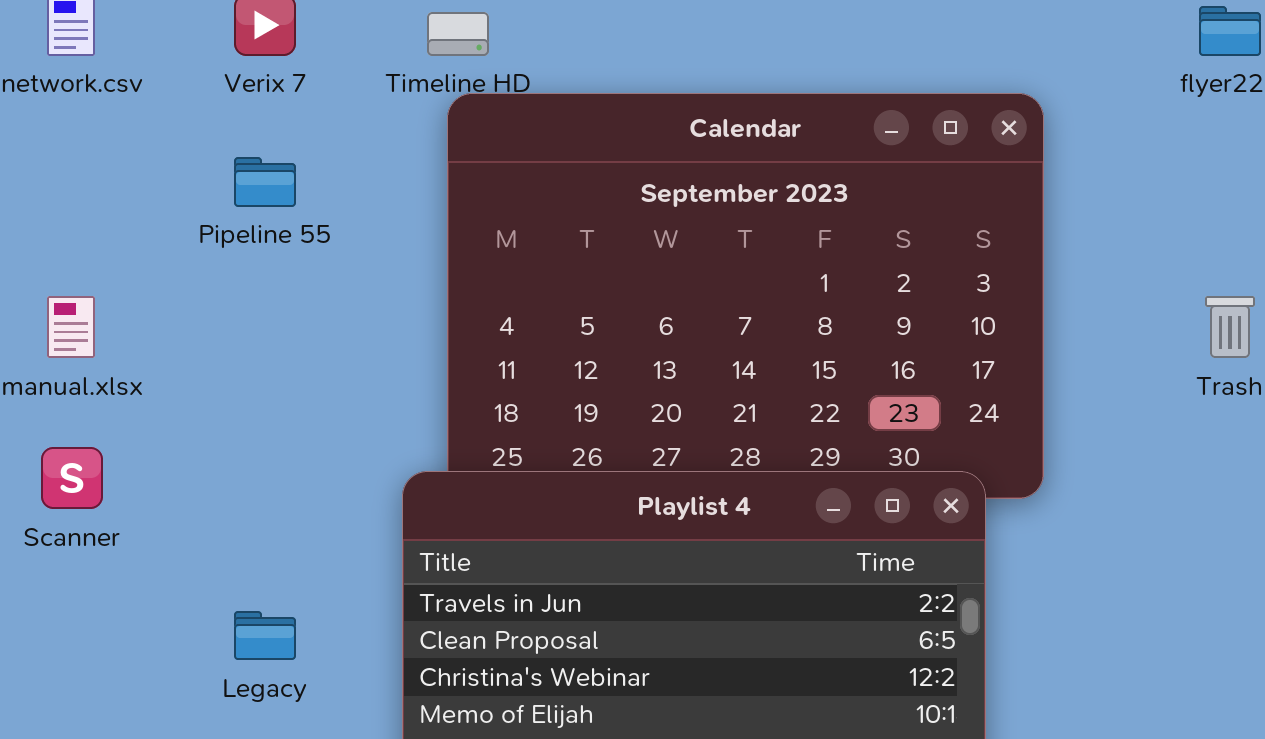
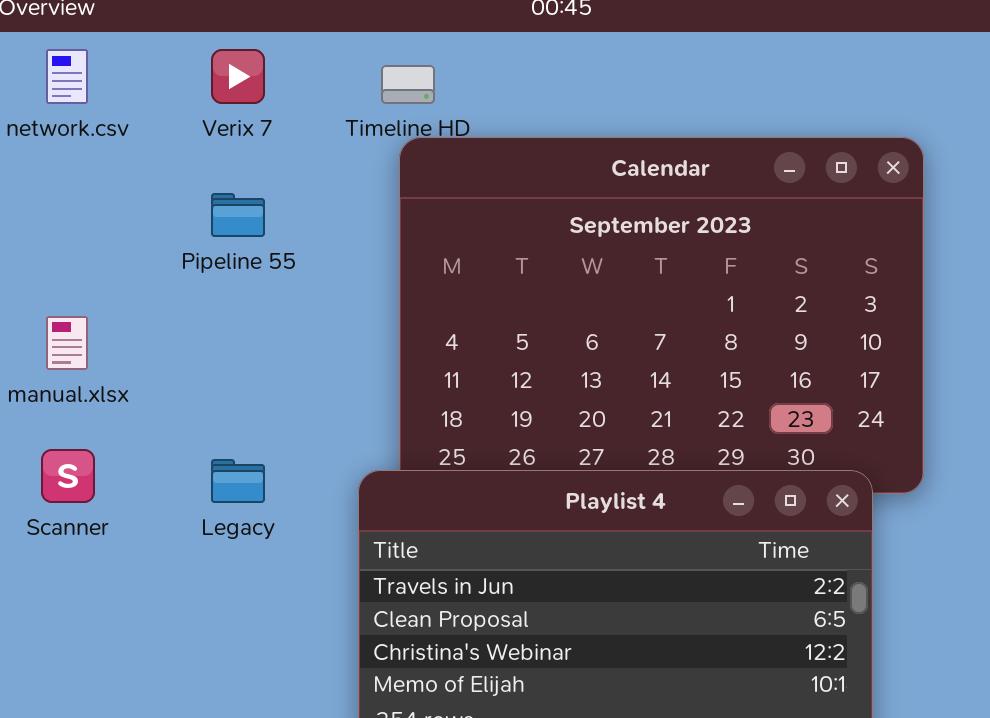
Legacy: [234,611,296,660] -> [211,459,265,503], moved

